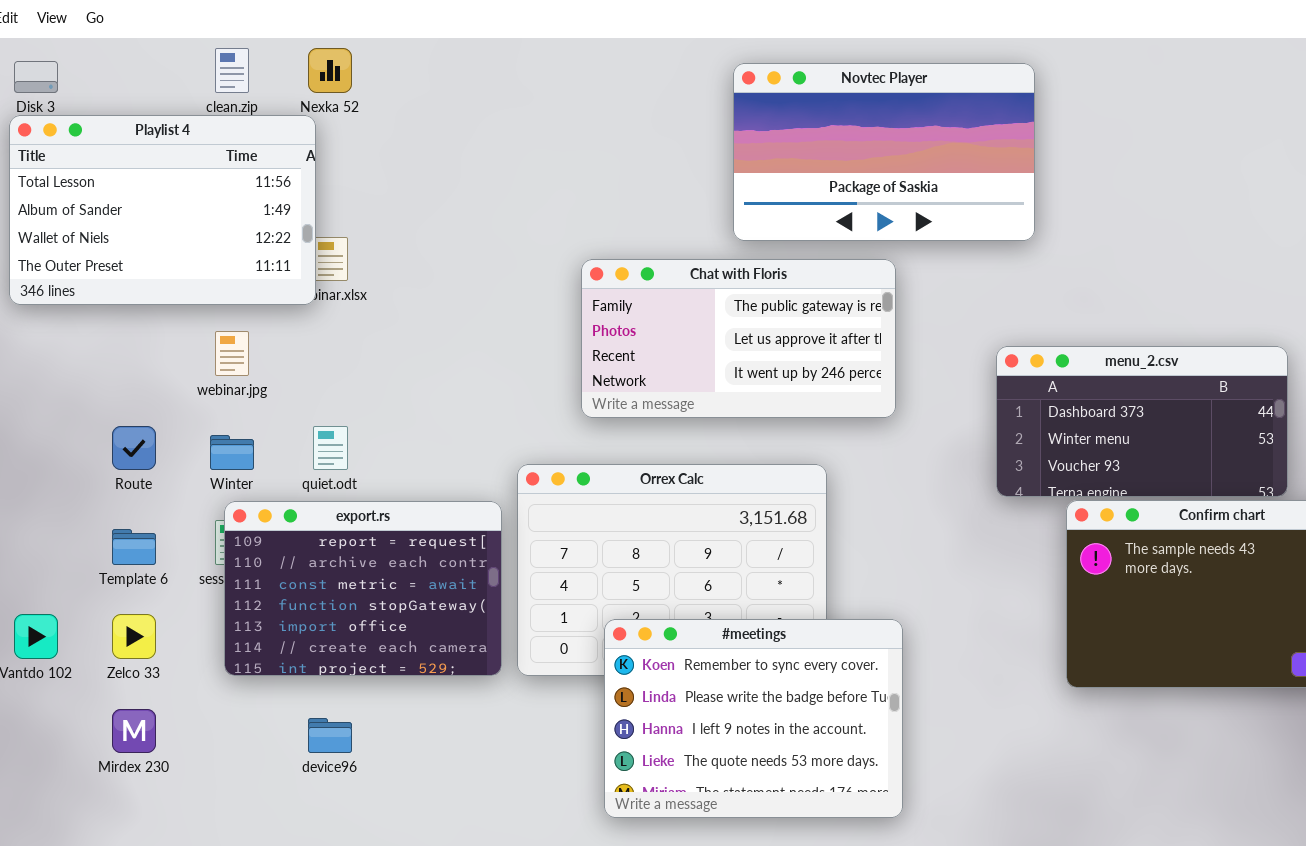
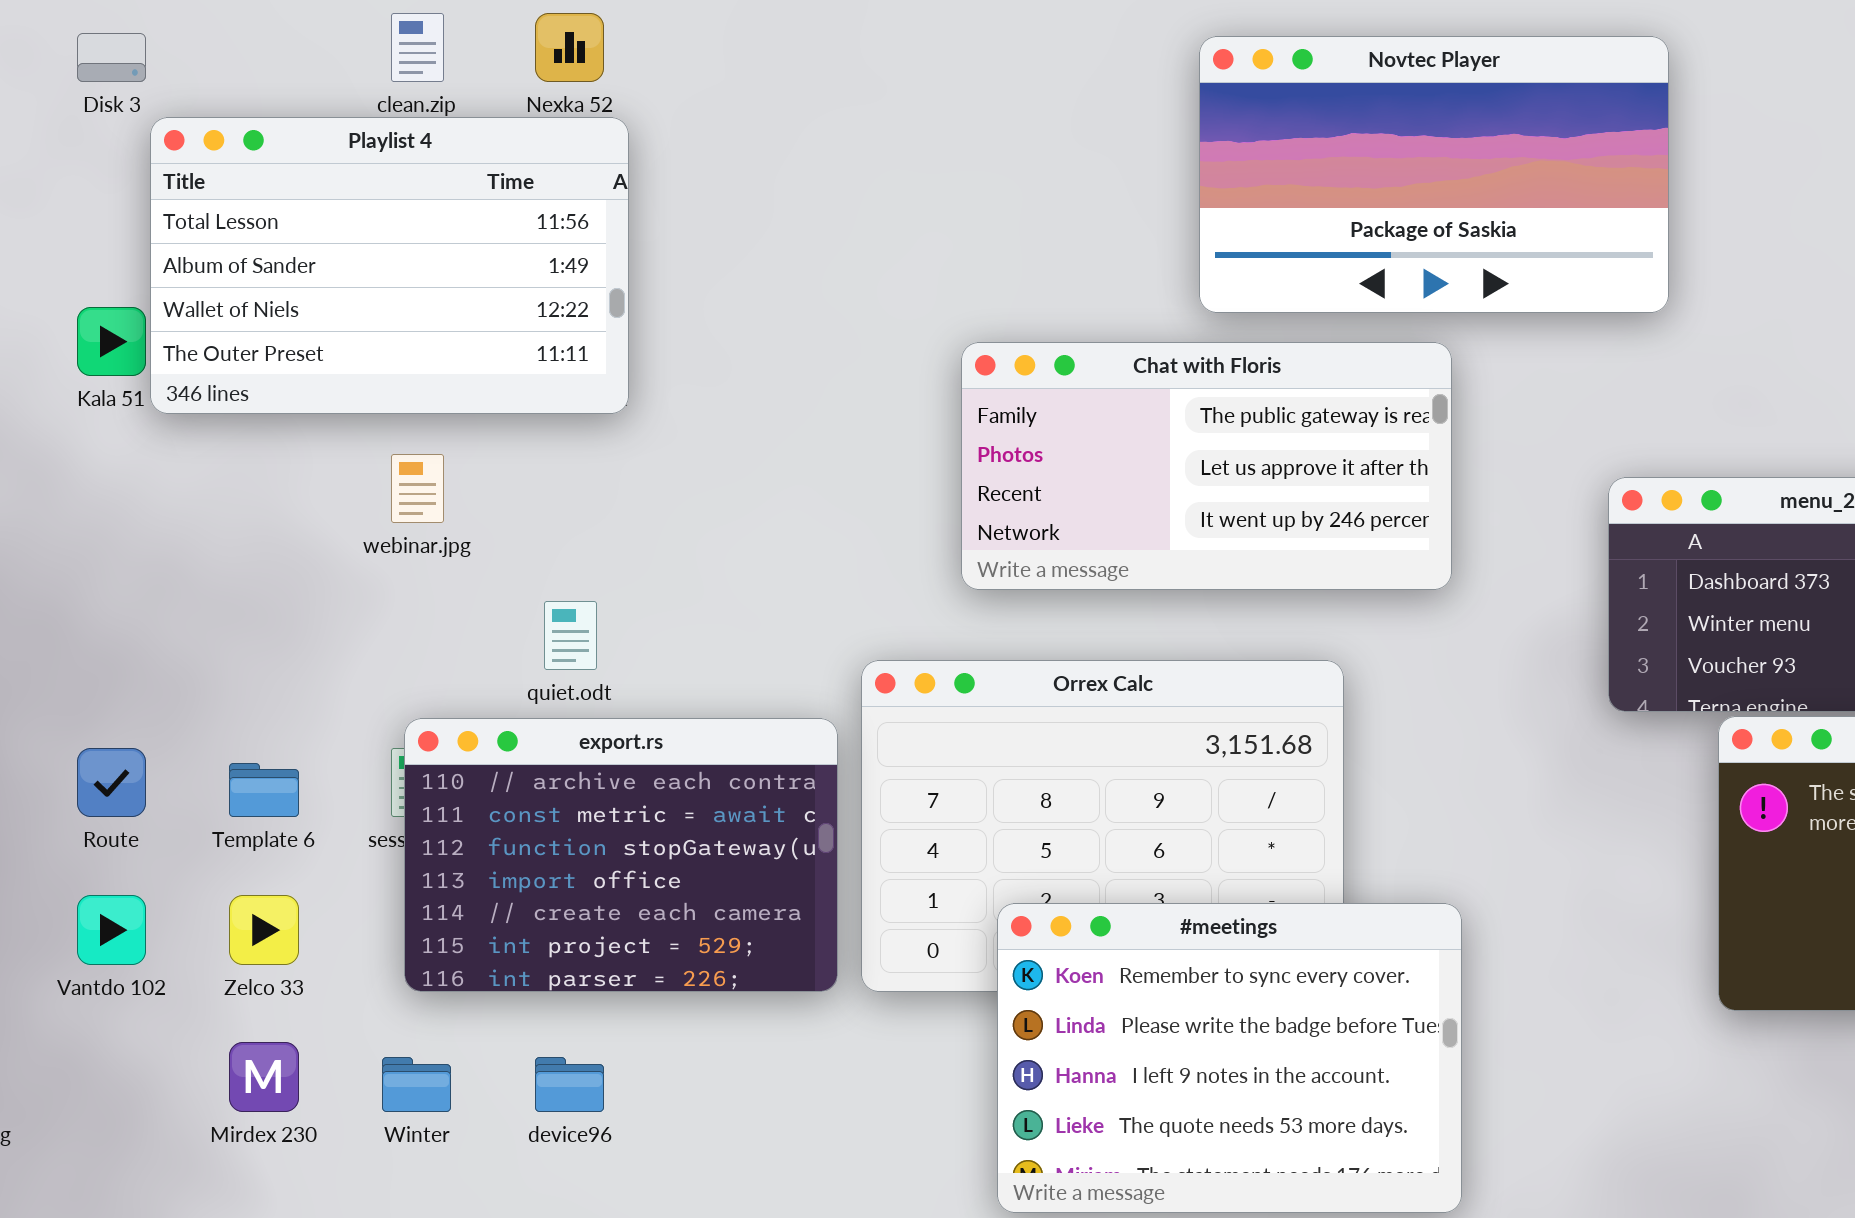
Playlist 4: [9,115,316,305] -> [150,117,629,414], moved
Route: [112,426,156,470] -> [77,748,146,817], moved
Winter: [210,435,254,470] -> [382,1057,451,1112], moved
export.rs: [224,501,502,676] -> [404,718,838,992], scrolled down 1 row

